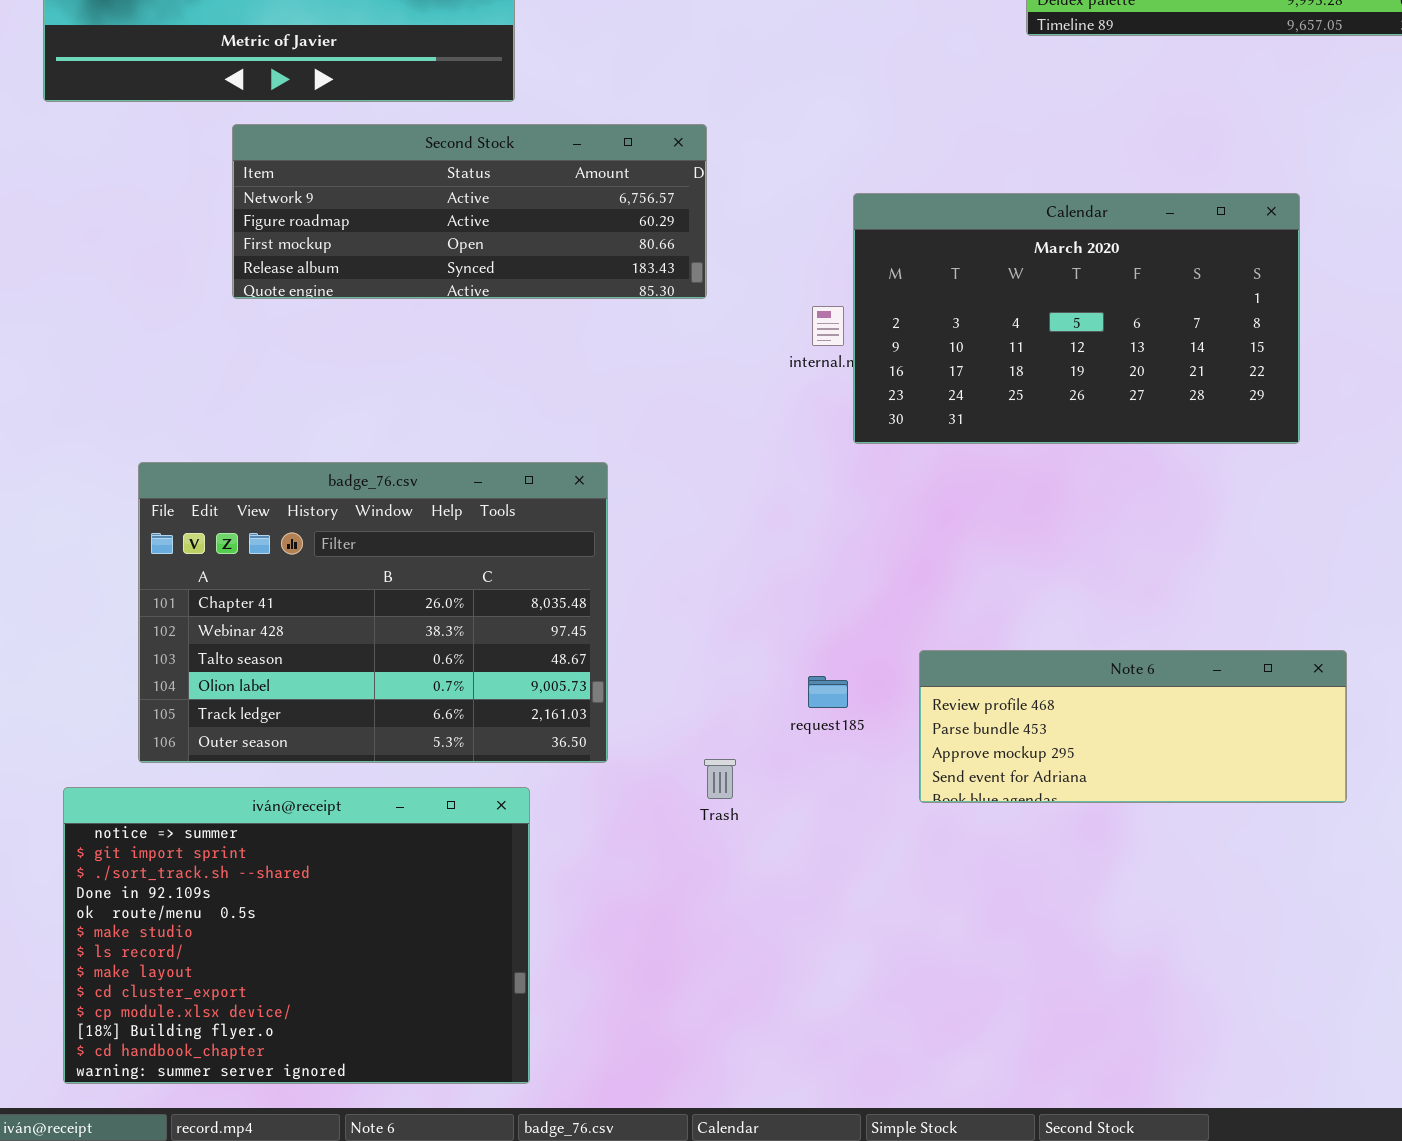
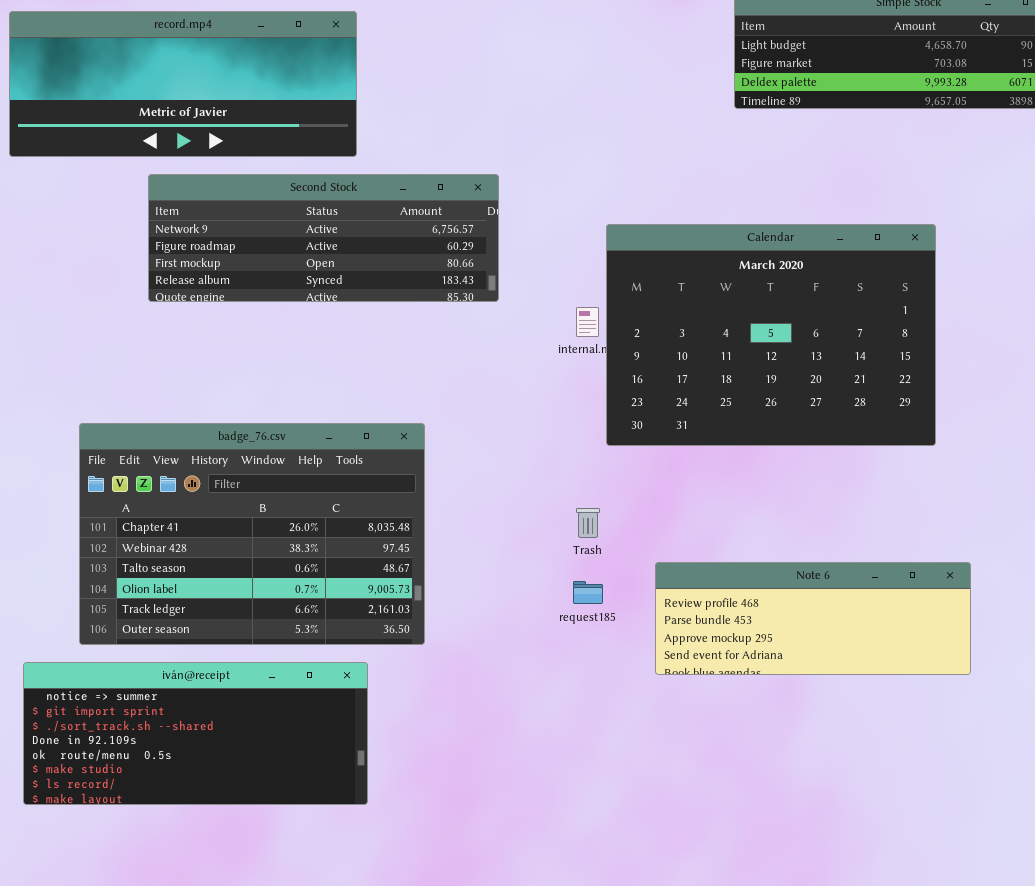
Calendar: [853,193,1300,444] -> [606,224,936,446], resized
Trash: [704,759,736,799] -> [576,508,600,538], moved
iván@receipt: [63,787,530,1084] -> [23,662,368,805], resized

